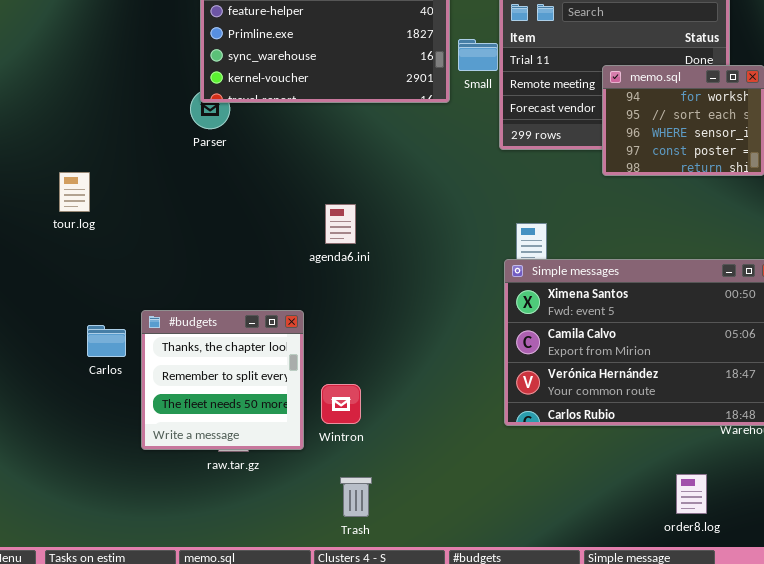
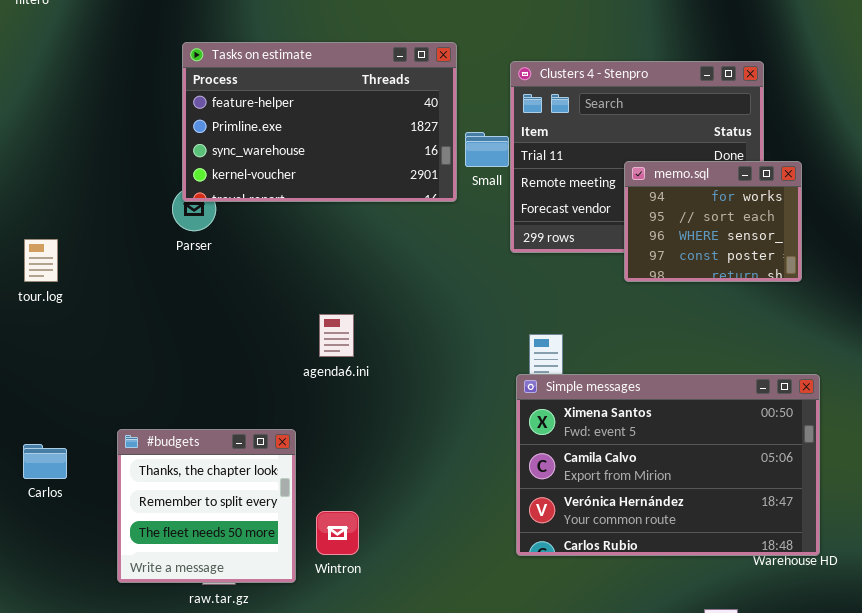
tour.log: [59,172,90,212] -> [24,239,58,282], moved
Carlos: [87,325,126,357] -> [23,444,67,479], moved

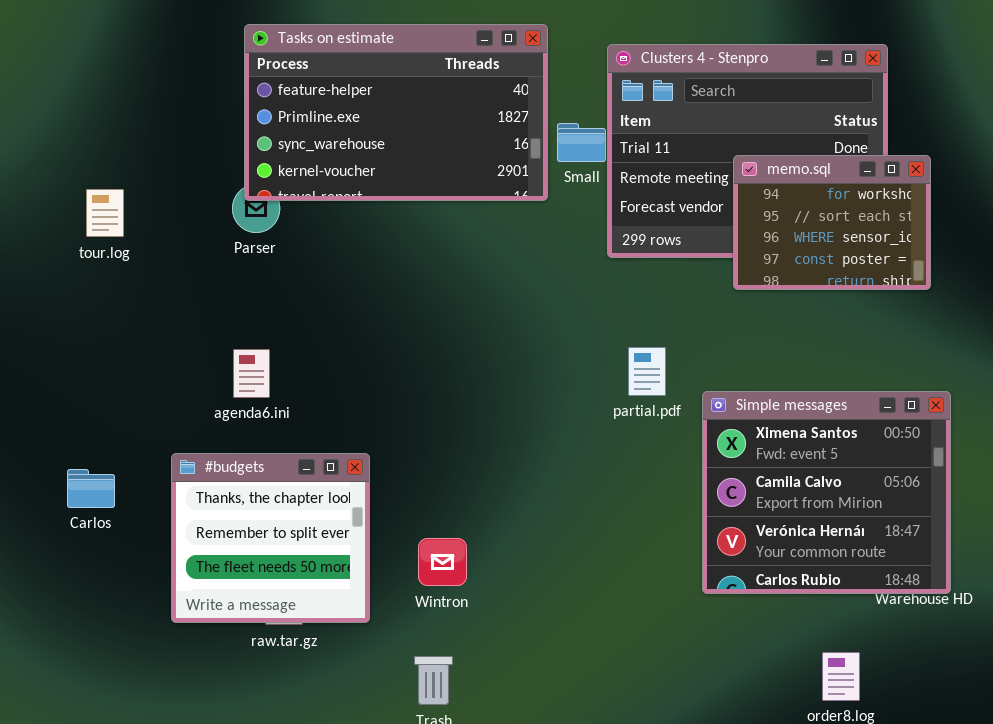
tour.log: [24,239,58,282] -> [86,189,124,237], moved
agenda6.ini: [319,314,354,357] -> [233,349,270,398], moved
Simple messages: [516,374,820,556] -> [702,391,951,594], resized
Wintron: [316,511,359,555] -> [418,538,467,586], moved

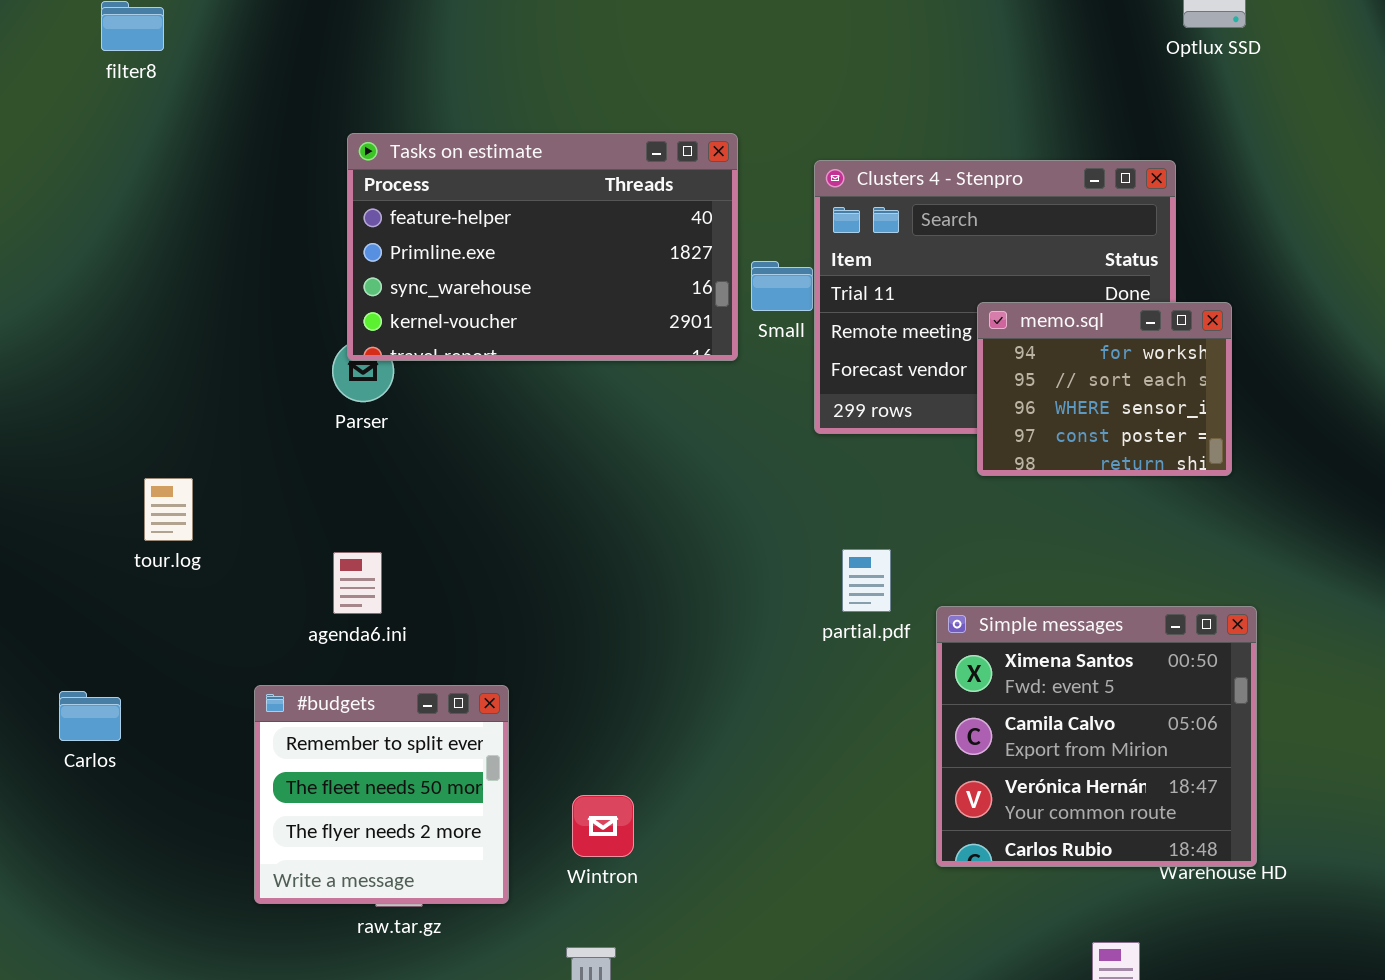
tour.log: [86,189,124,237] -> [144,478,193,541], moved
#budgets: [171,453,370,623] -> [254,685,509,904], scrolled down 1 row
Carlos: [67,469,115,508] -> [59,691,121,741], moved

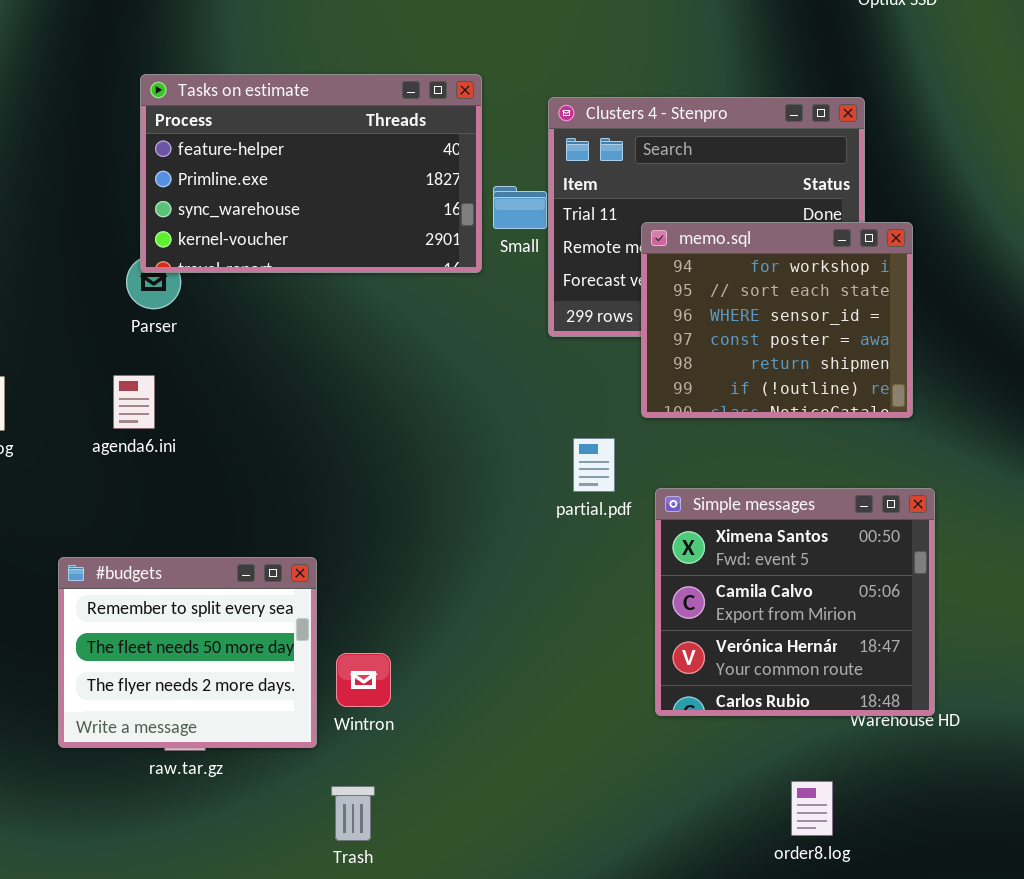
memo.sql: [977,302,1232,476] -> [641,222,913,418], resized
agenda6.ini: [333,552,382,614] -> [113,375,155,429], moved
#budgets: [254,685,509,904] -> [58,557,317,748], resized

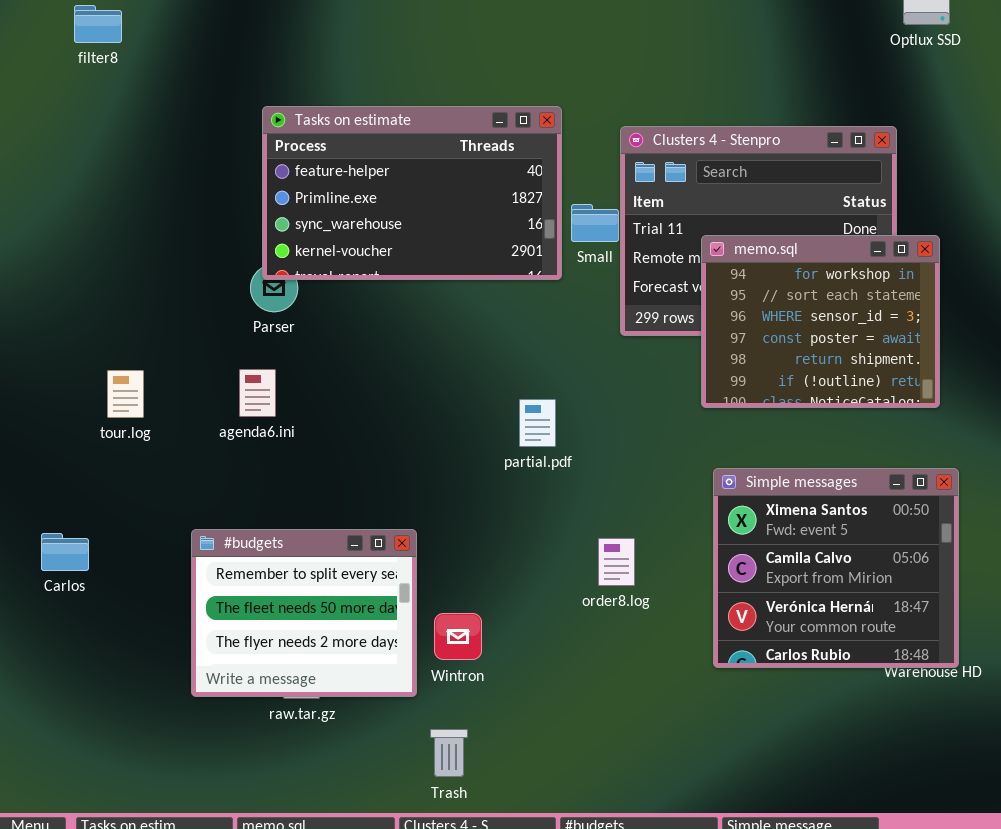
partial.pdf: [573,438,615,492] -> [519,399,556,447], moved
order8.log: [791,781,833,836] -> [598,538,635,586], moved

